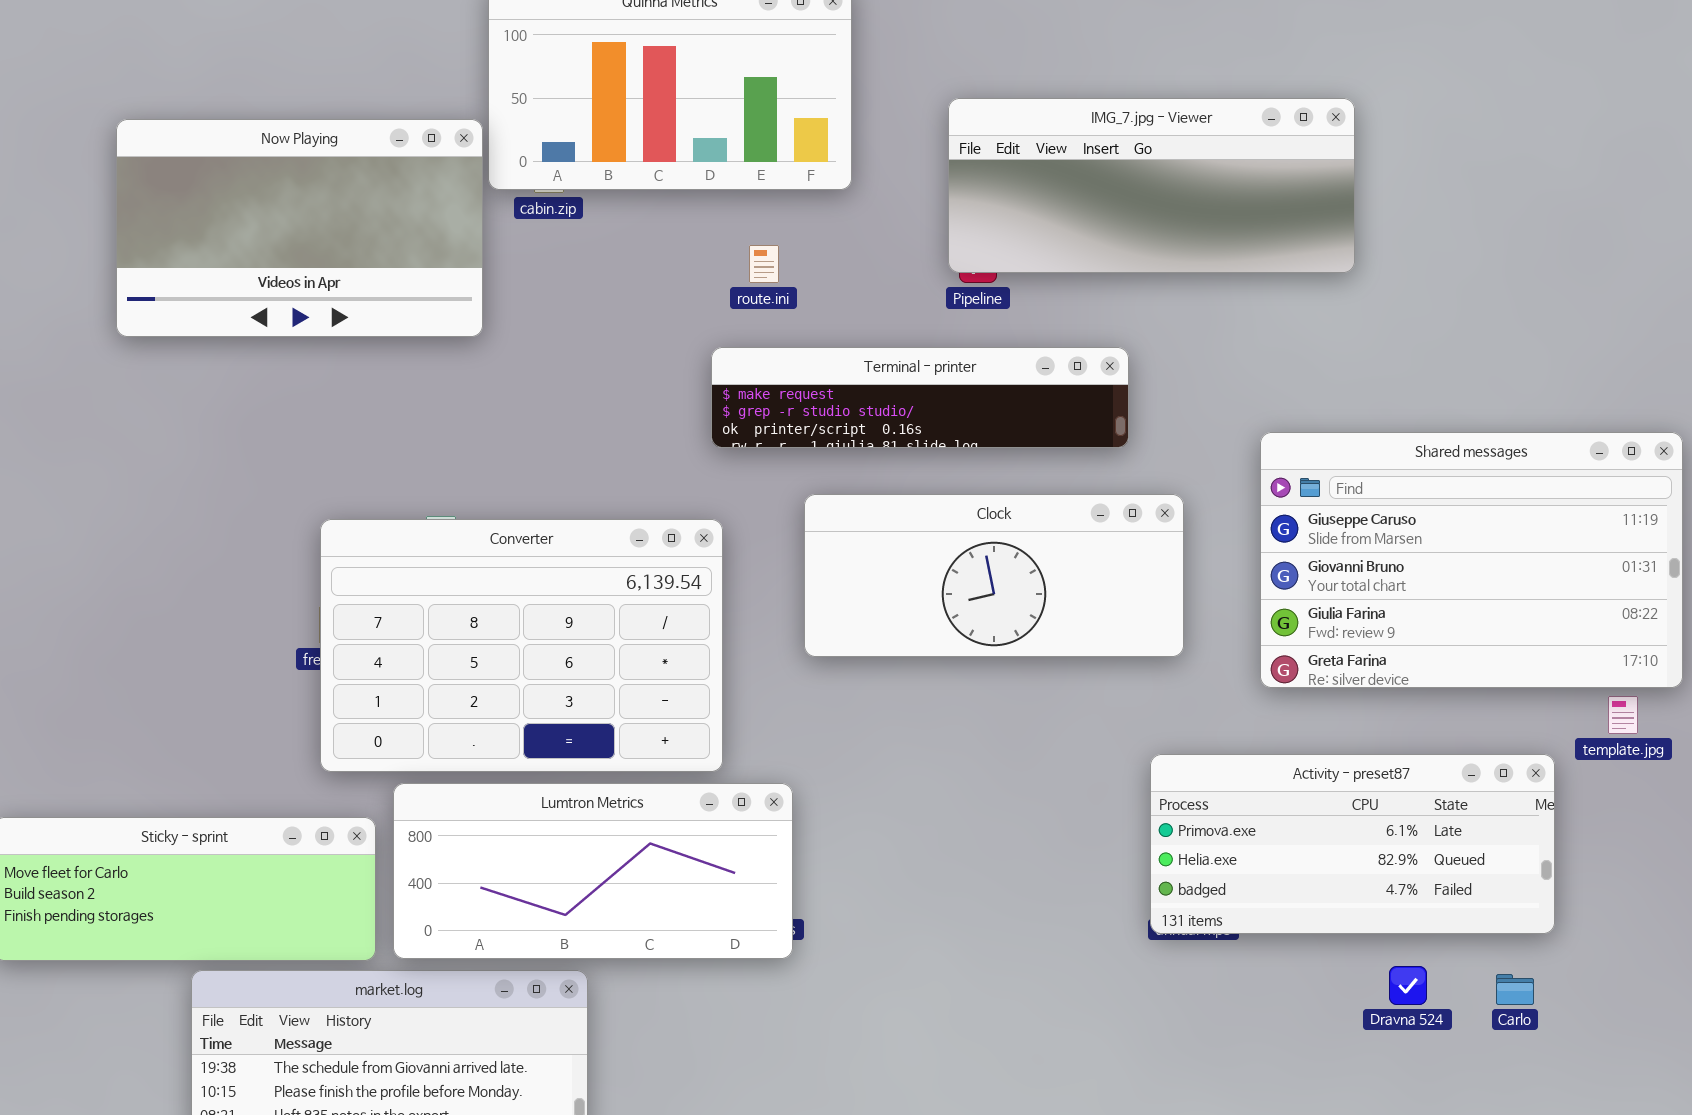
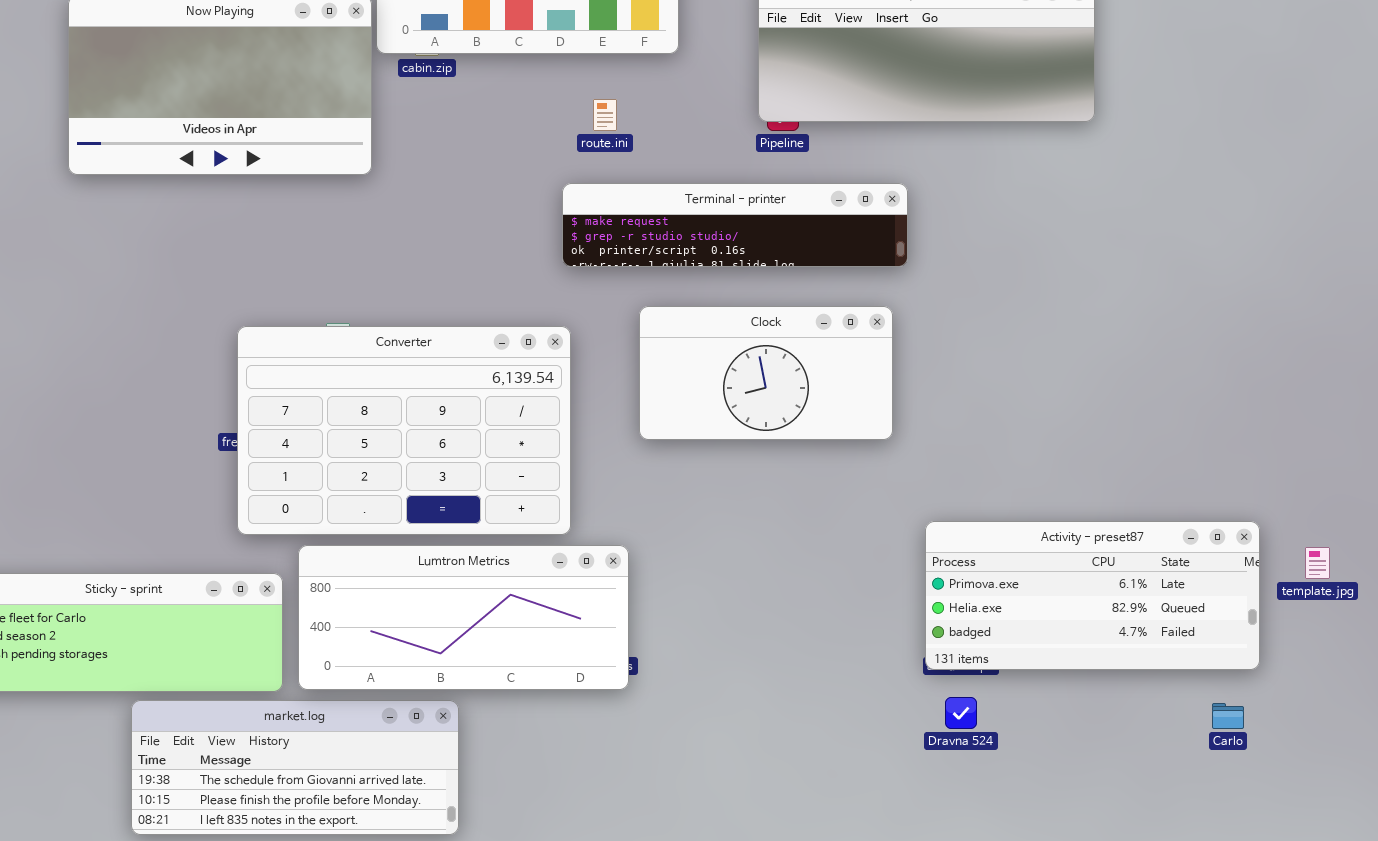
Shared messages: [1260,432,1683,688] -> none, closed
Clock: [804,494,1184,657] -> [639,306,893,440], resized
template.jpg: [1608,696,1638,734] -> [1305,547,1330,579], moved
Dravna 524: [1389,966,1427,1005] -> [945,697,977,729], moved

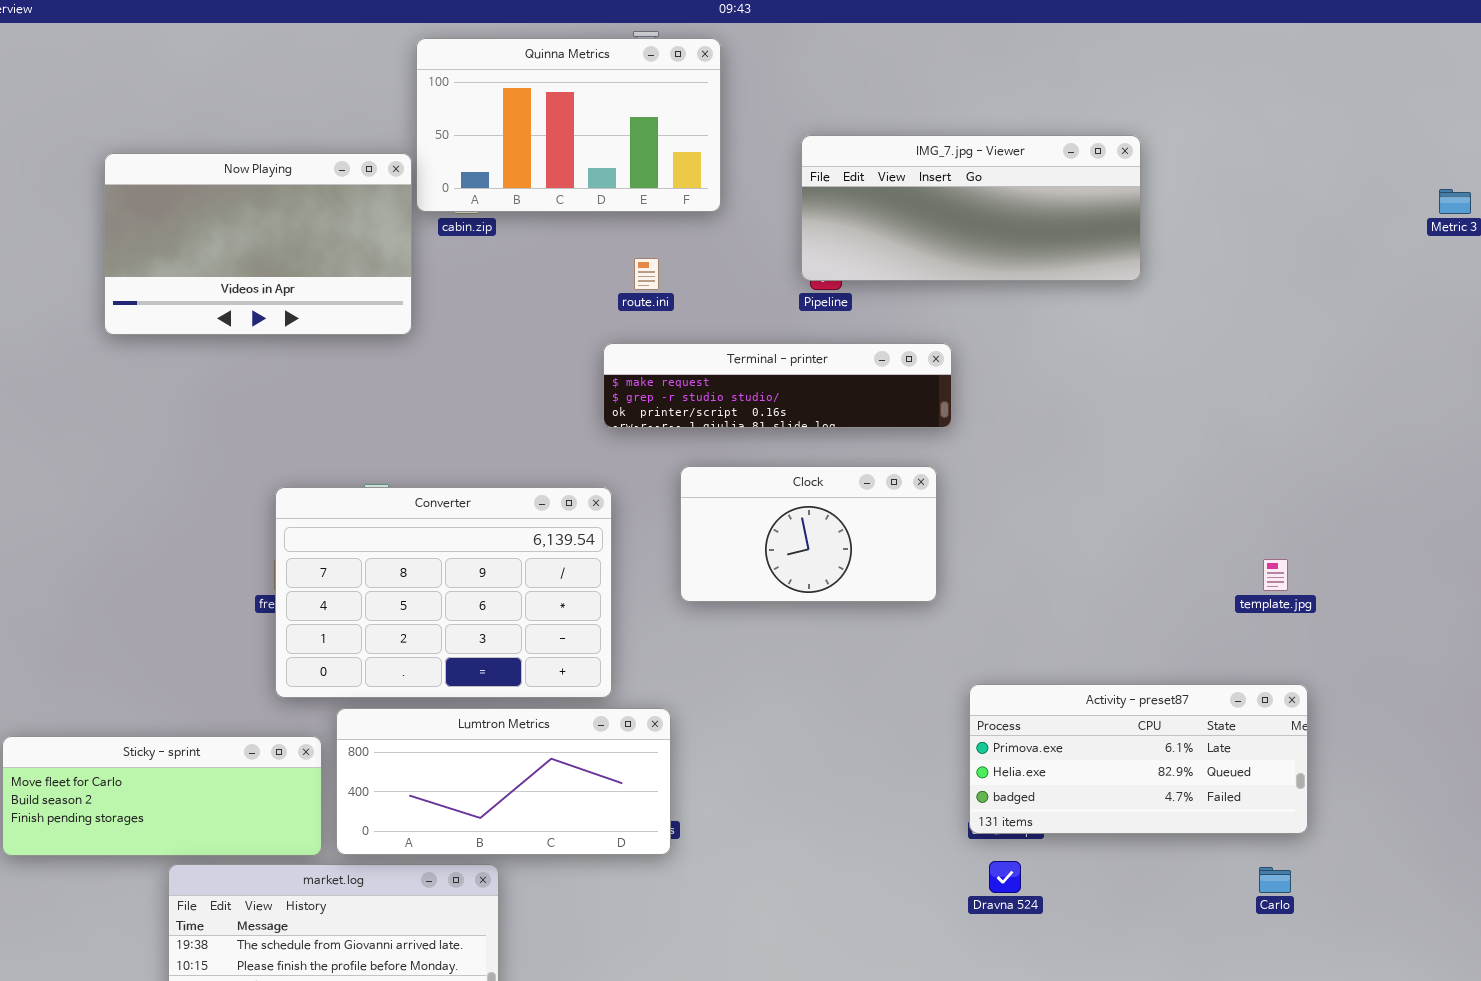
template.jpg: [1305,547,1330,579] -> [1263,559,1288,591], moved

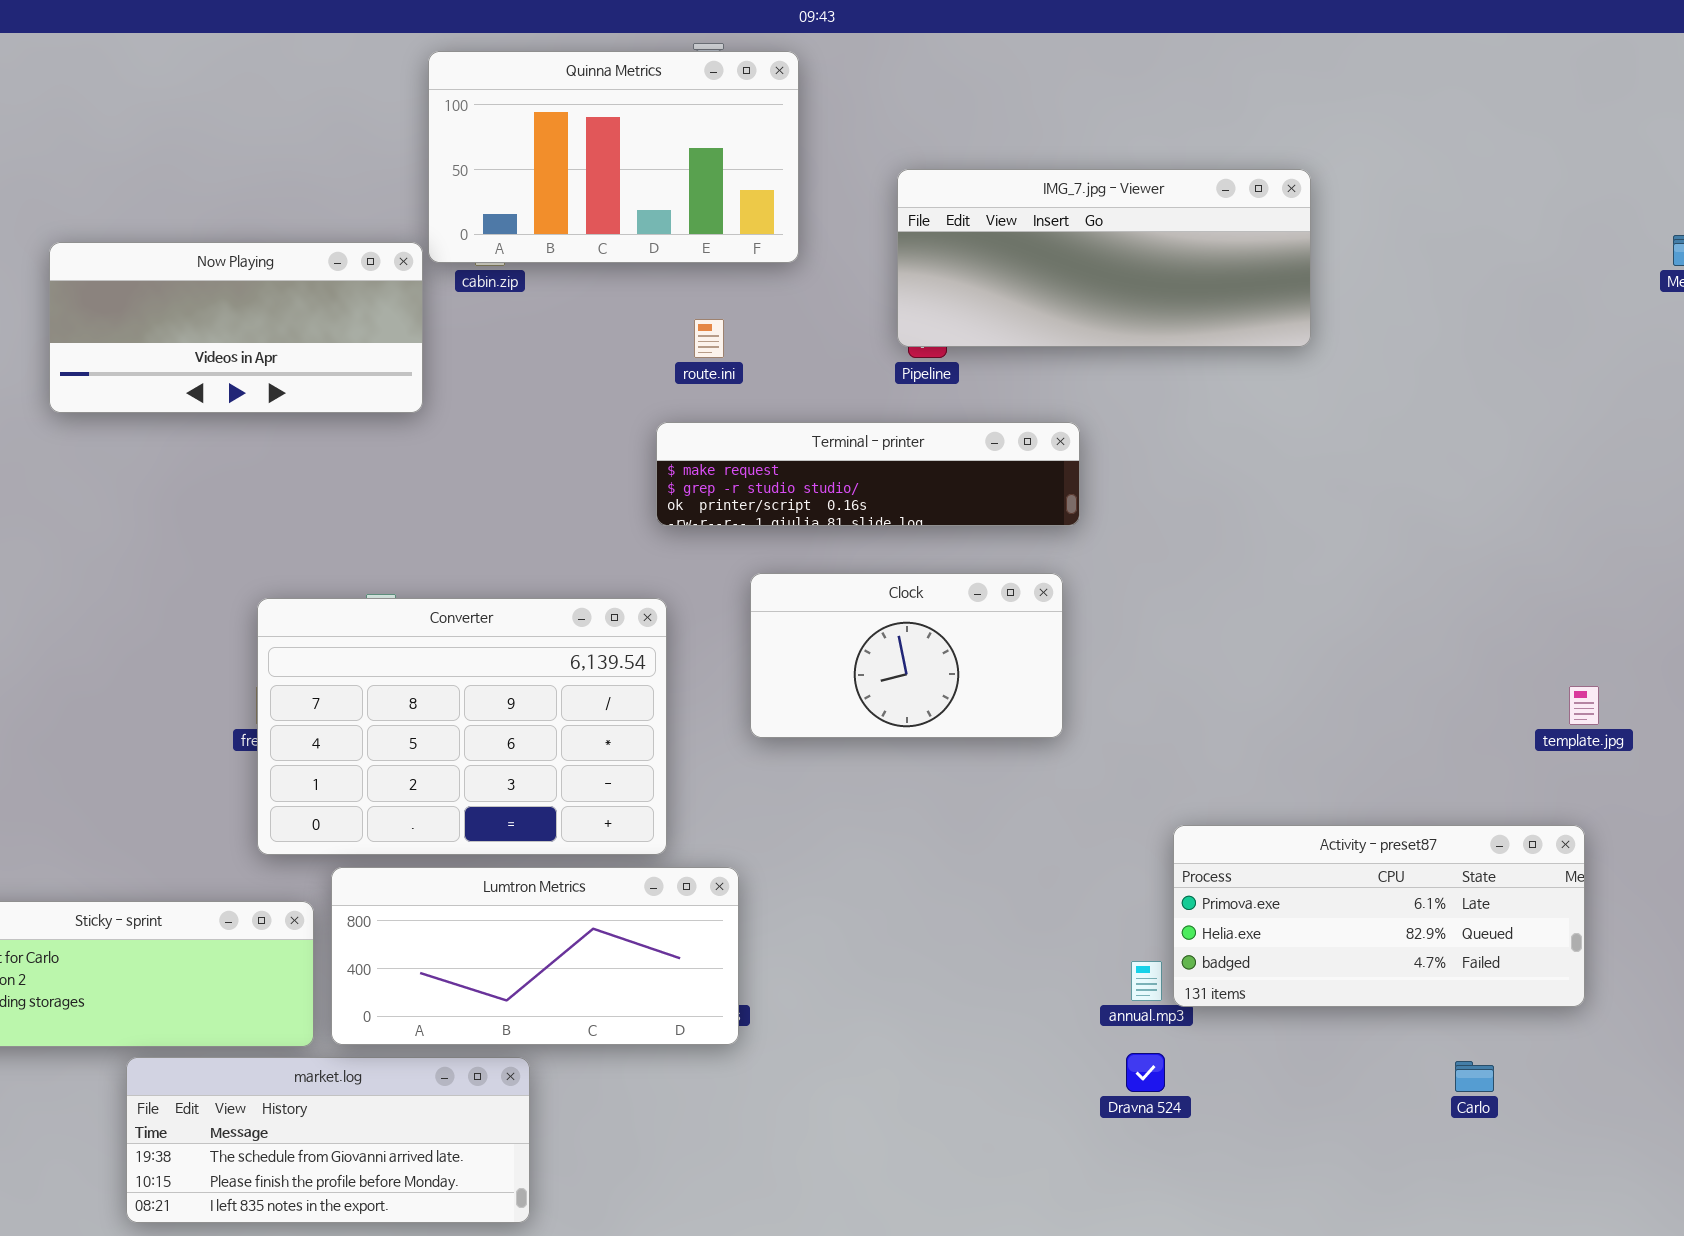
Now Playing: [104,153,412,335] -> [49,242,423,413], resized
template.jpg: [1263,559,1288,591] -> [1569,686,1599,725], moved
Activity - preset87: [969,684,1308,834] -> [1173,825,1585,1007], moved

